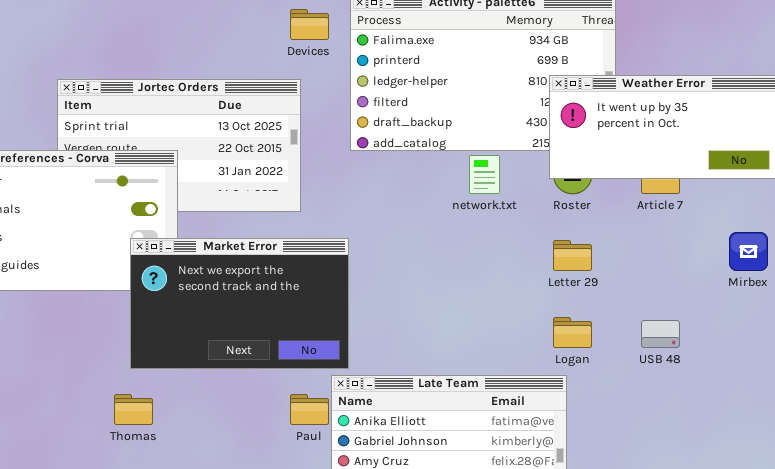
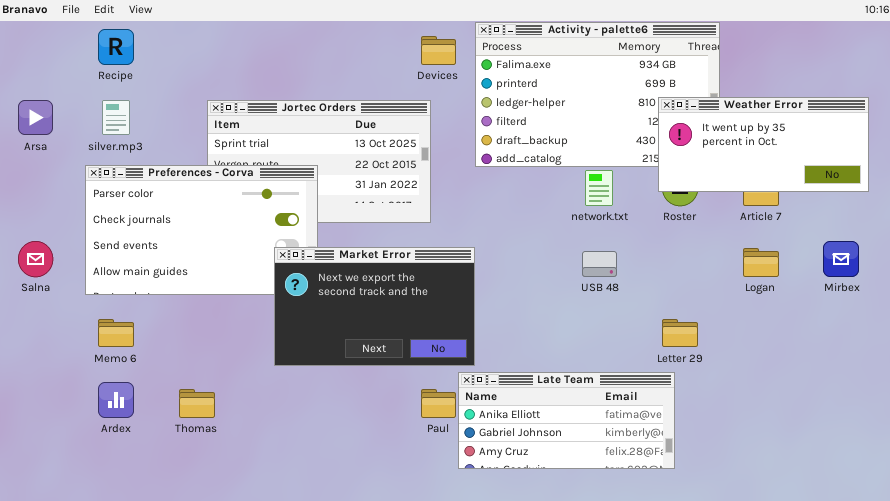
Letter 29: [553,240,592,271] -> [662,319,698,347], moved
Logan: [553,317,592,348] -> [743,248,779,277], moved
USB 48: [641,320,680,348] -> [582,251,617,277], moved
Thomas: [114,394,153,425] -> [179,389,215,418], moved

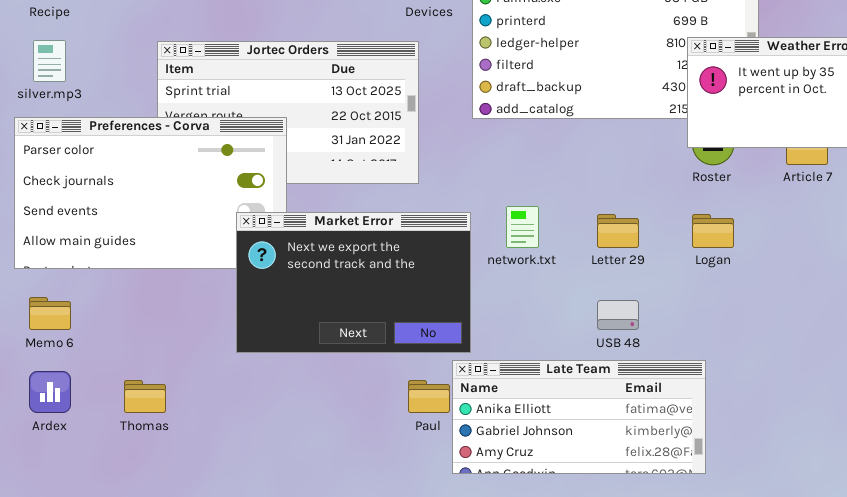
network.txt: [585,170,613,206] -> [506,206,539,248], moved
Logan: [743,248,779,277] -> [692,214,734,248], moved
USB 48: [582,251,617,277] -> [597,300,639,330], moved
Letter 29: [662,319,698,347] -> [597,214,639,248], moved

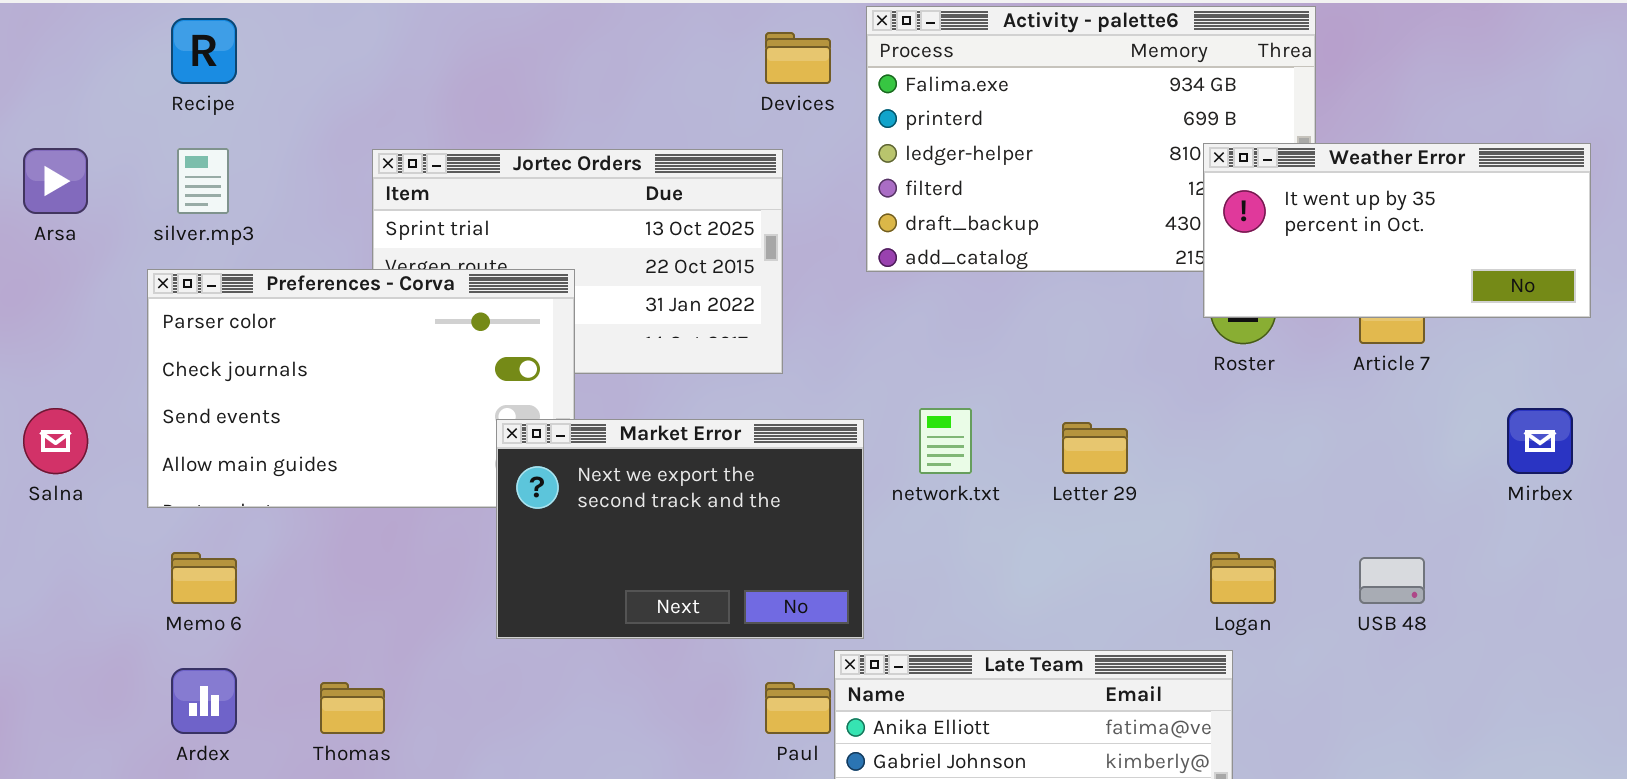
Logan: [692,214,734,248] -> [1210,552,1276,604], moved
USB 48: [597,300,639,330] -> [1359,557,1425,604], moved

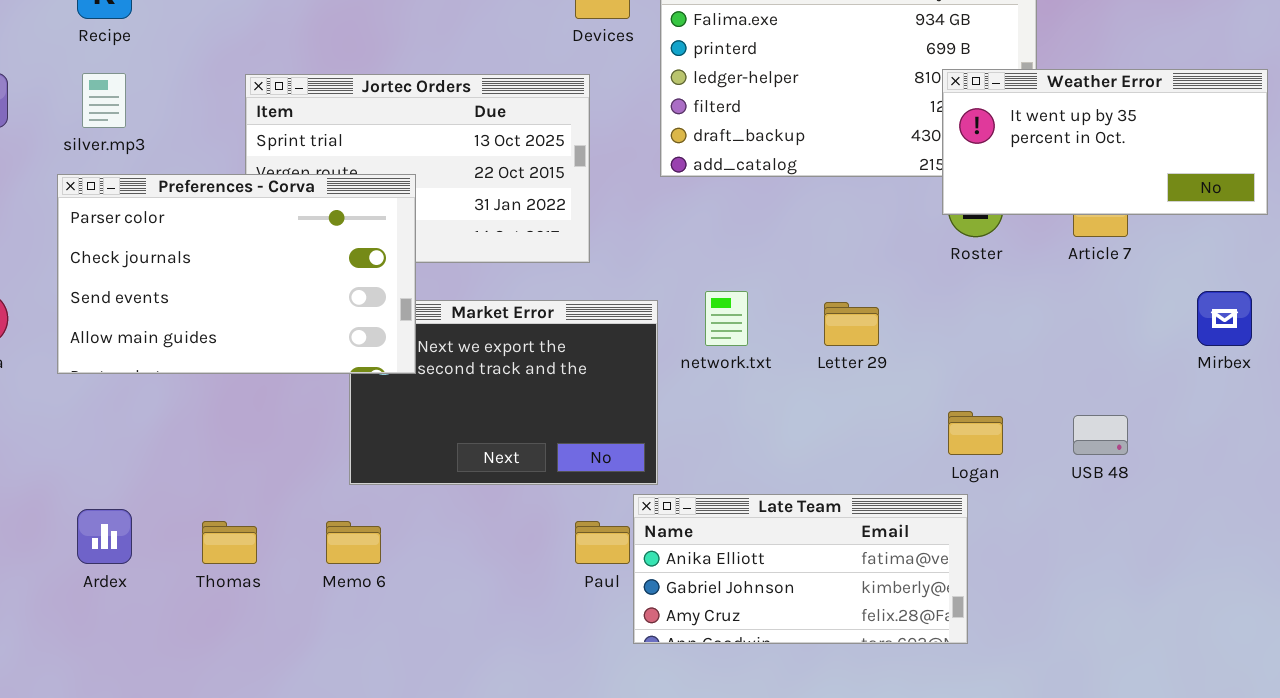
Preferences - Corva: [147,269,575,508] -> [57,174,416,374], raised
Memo 6: [171,552,237,604] -> [326,521,381,564], moved

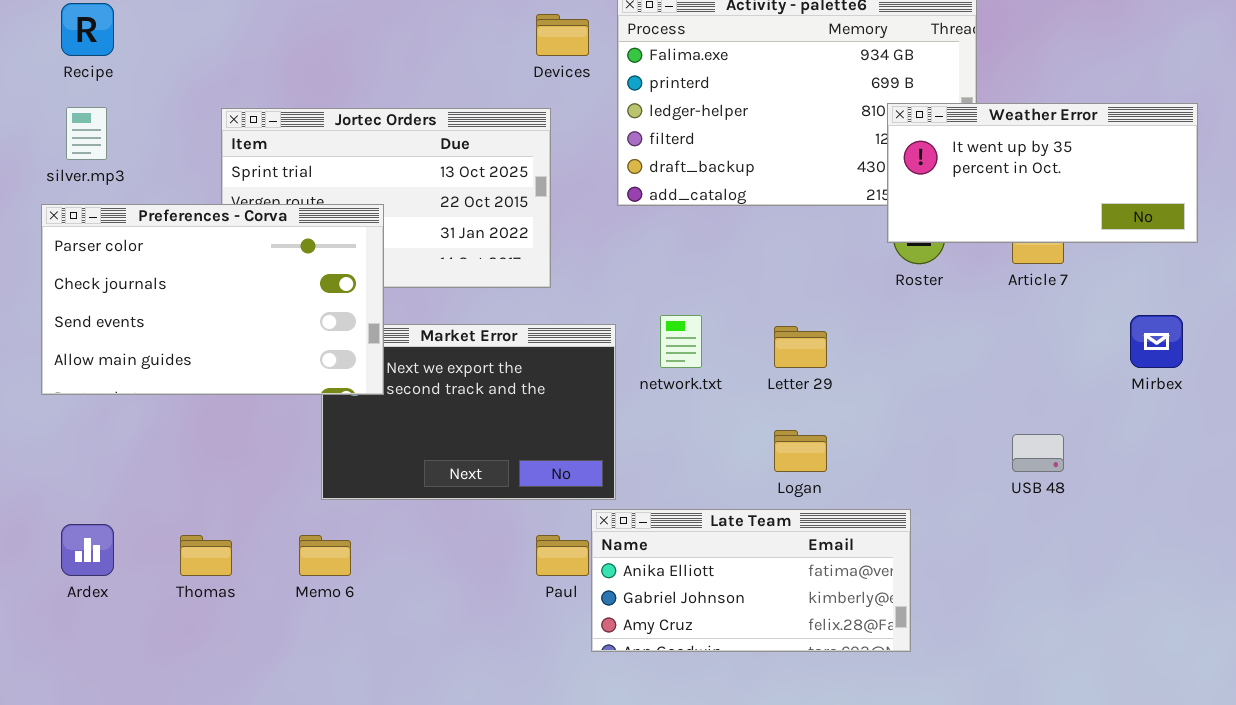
Logan: [948,411,1003,455] -> [774,430,827,472], moved

